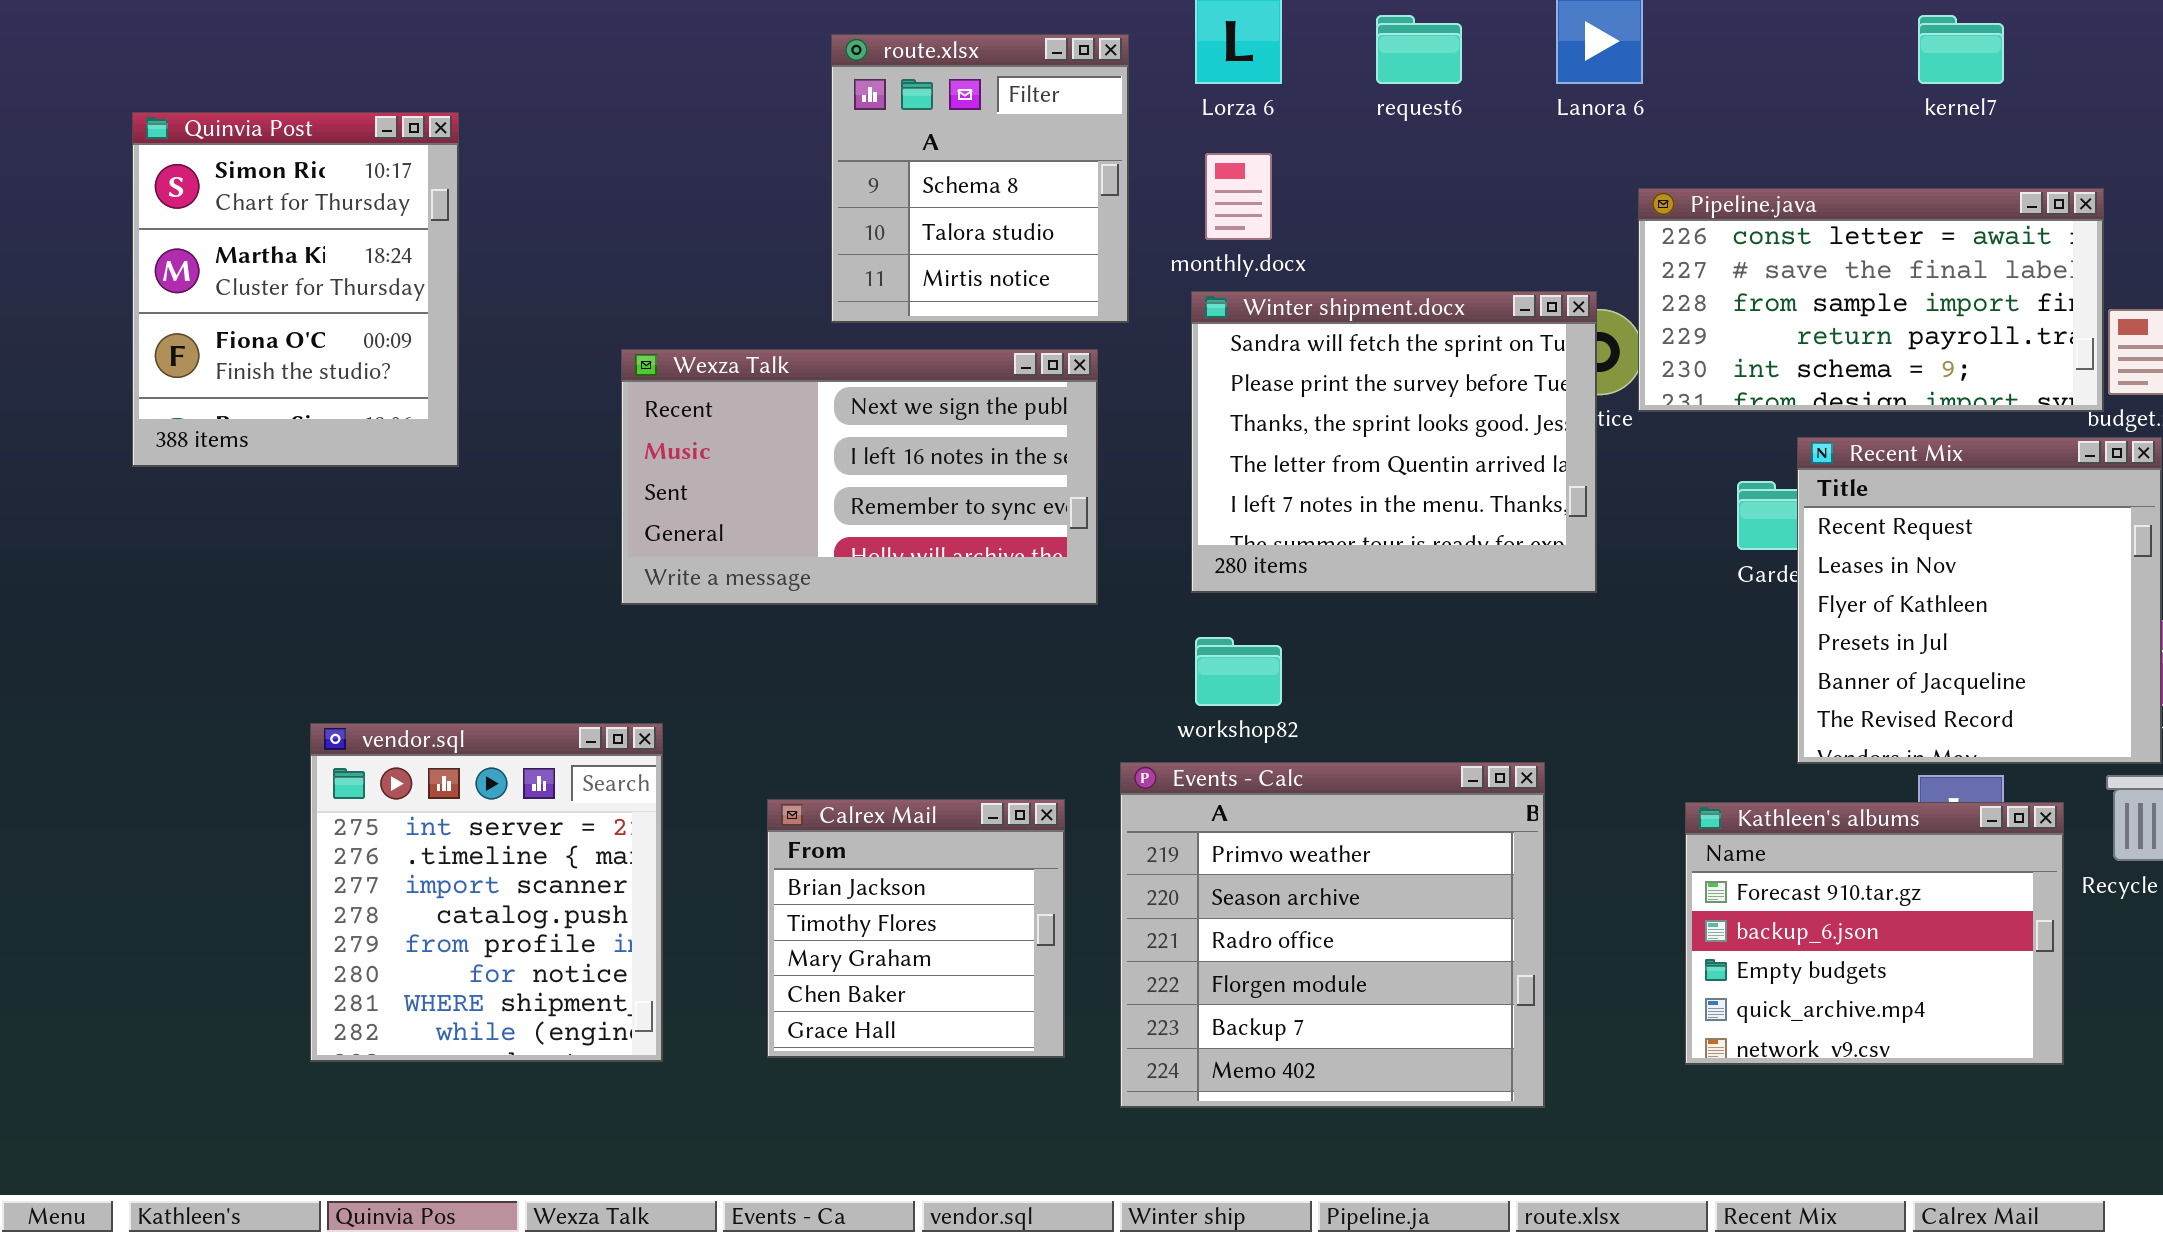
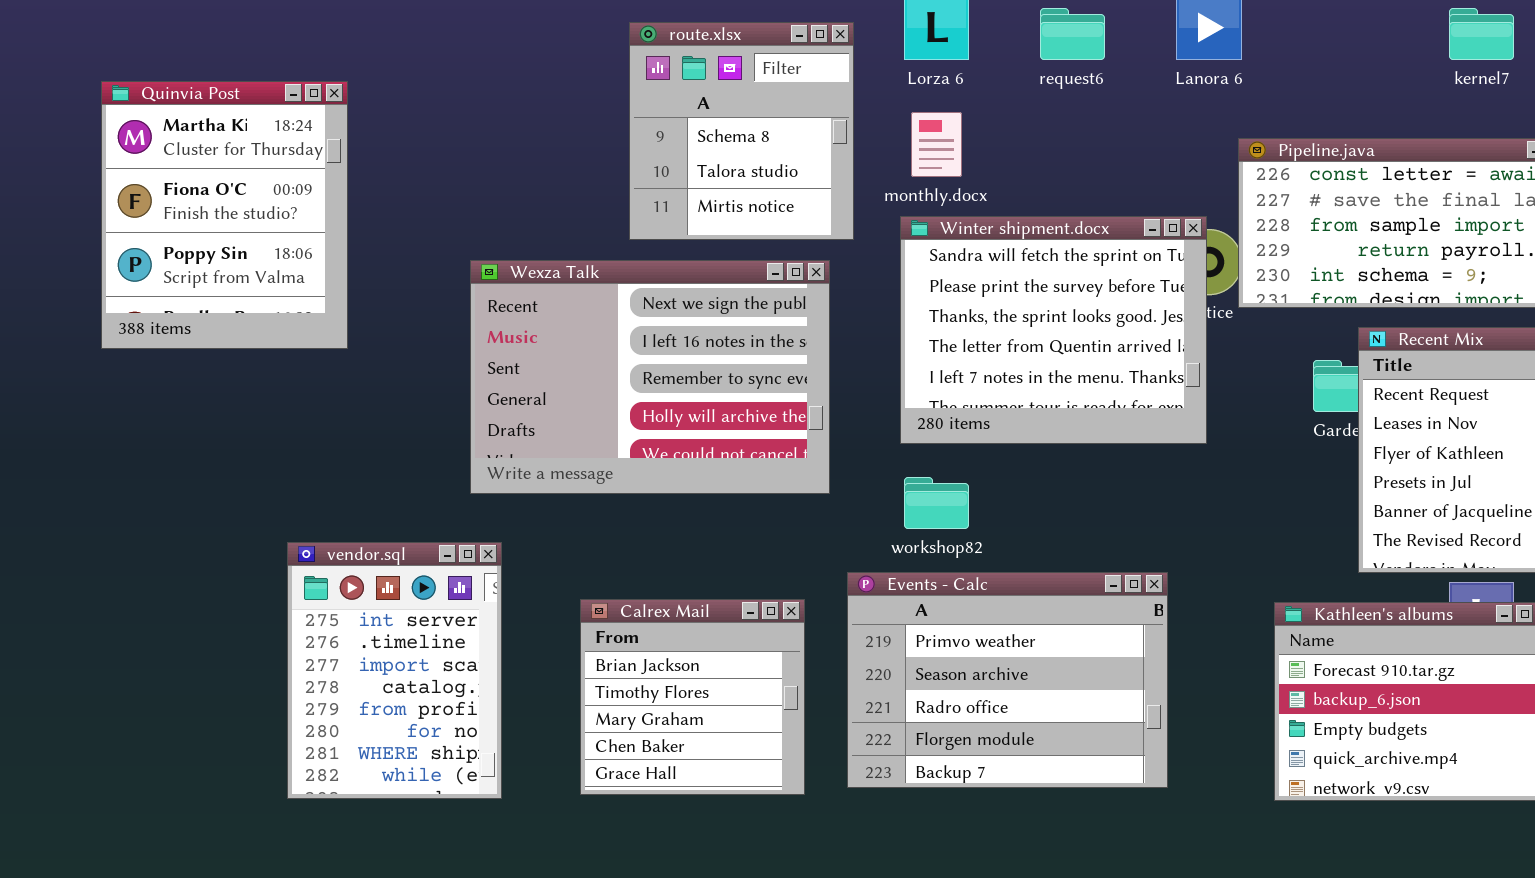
Quinvia Post: [132,112,459,467] -> [101,81,348,349], scrolled down 1 row
Wexza Talk: [621,349,1098,605] -> [470,260,830,494], resized
vendor.sql: [310,723,663,1062] -> [287,542,502,799], resized
Events - Calc: [1120,762,1545,1108] -> [847,572,1168,788], resized

